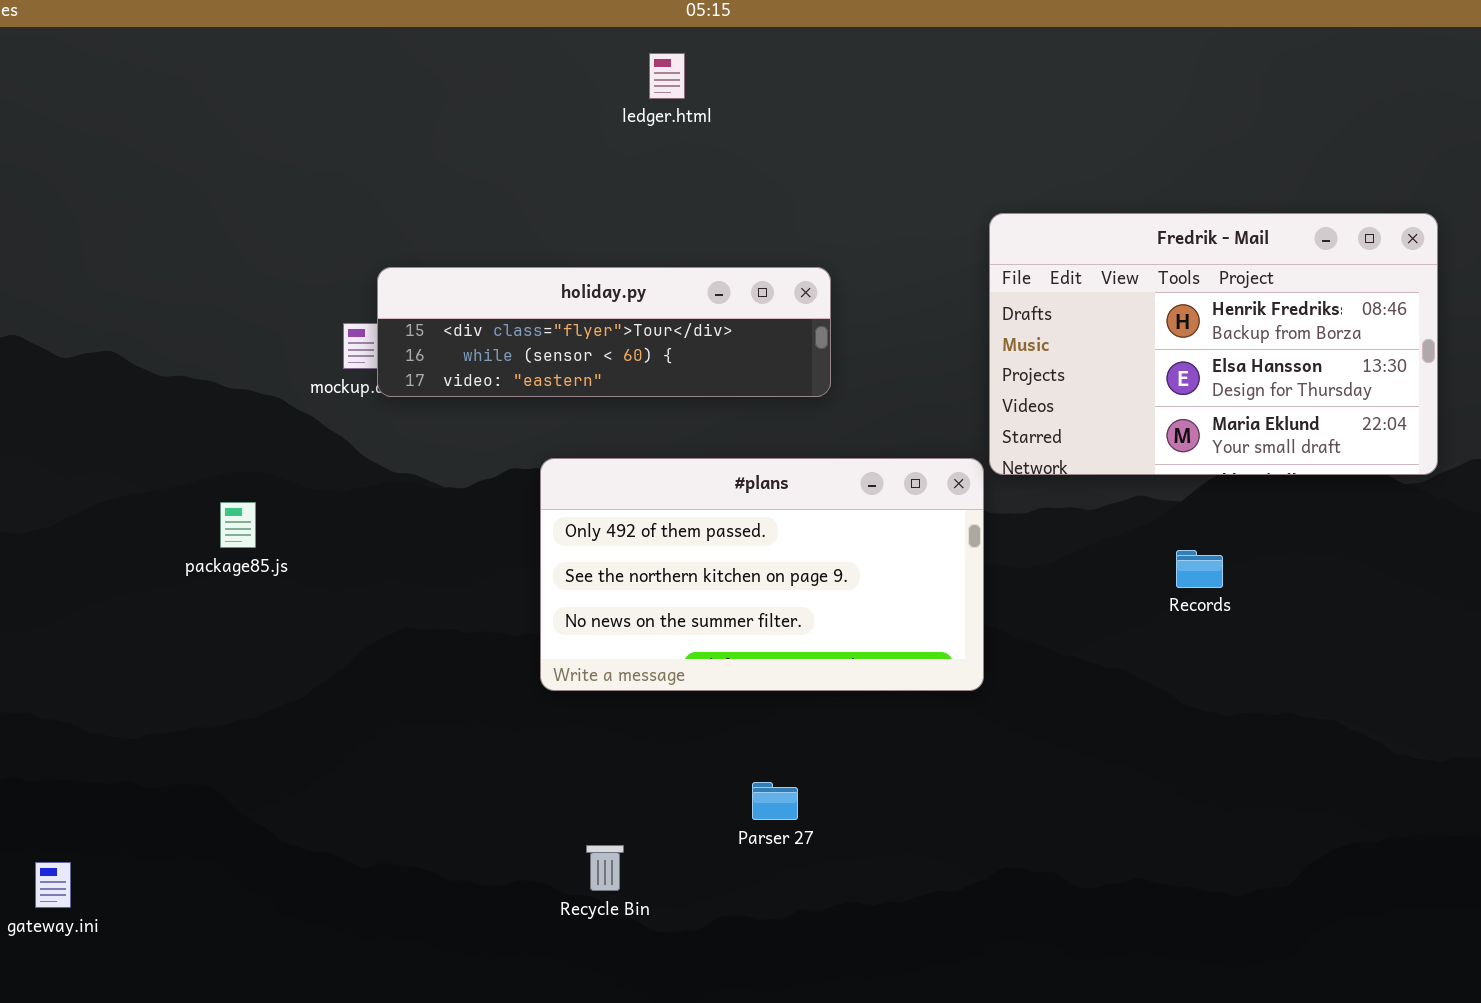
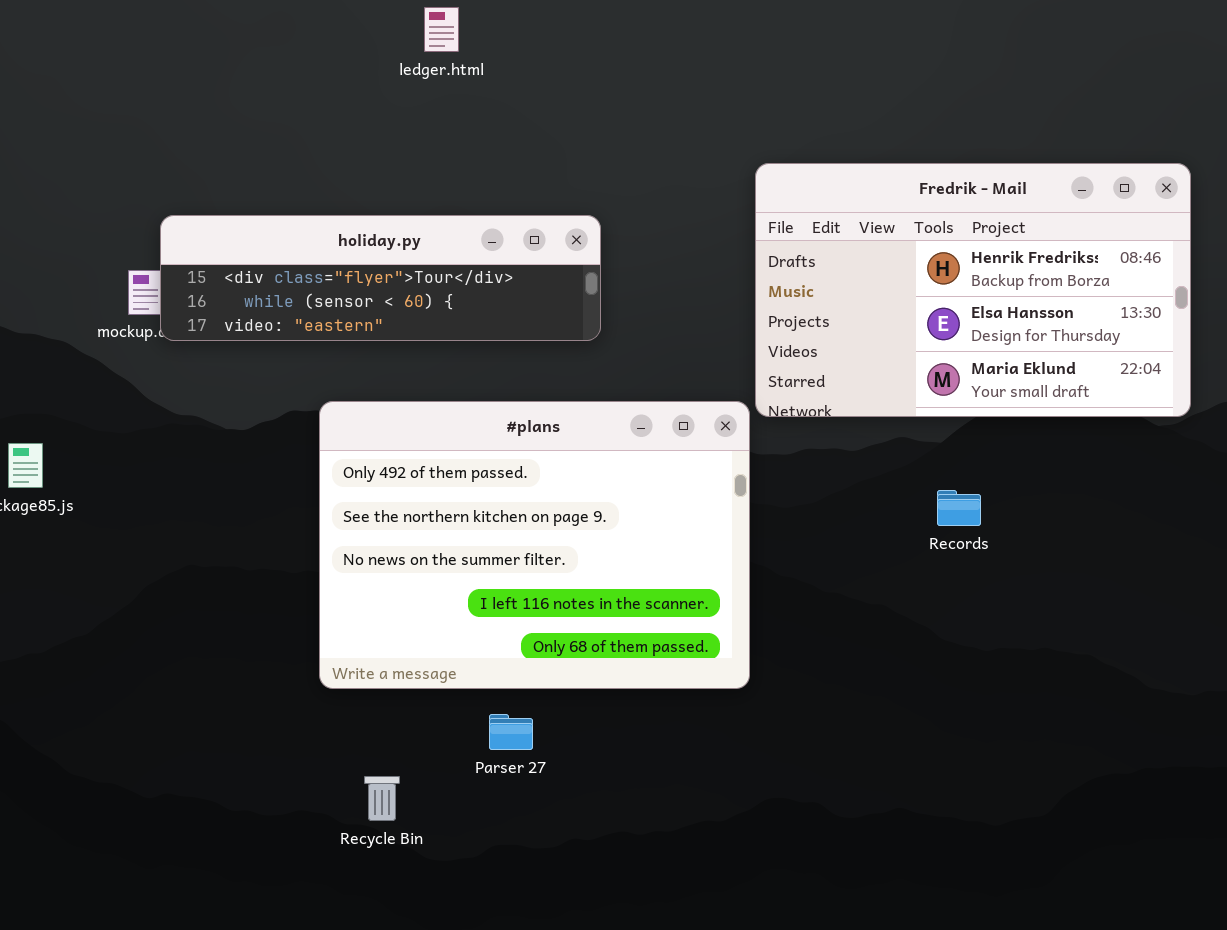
#plans: [540,458,984,691] -> [319,401,750,689], resized
Parser 27: [752,782,798,820] -> [489,714,533,750], moved

